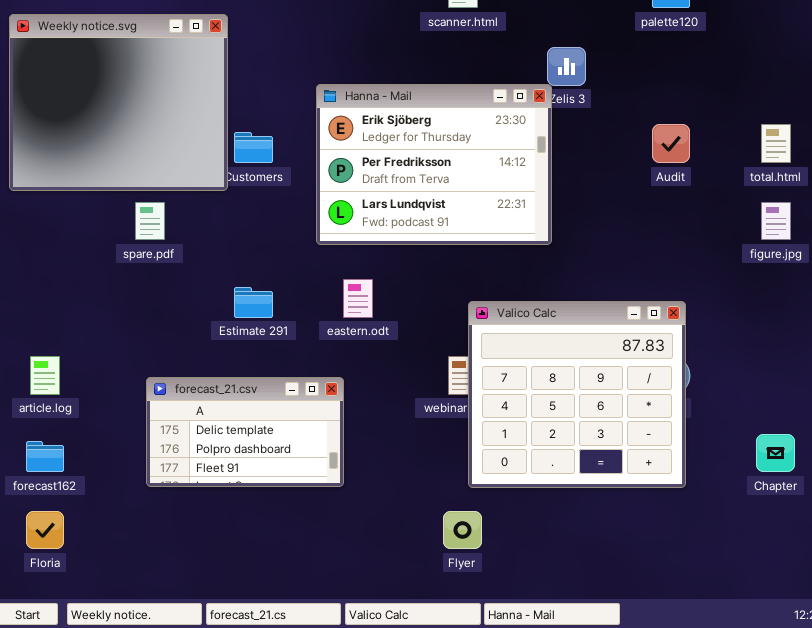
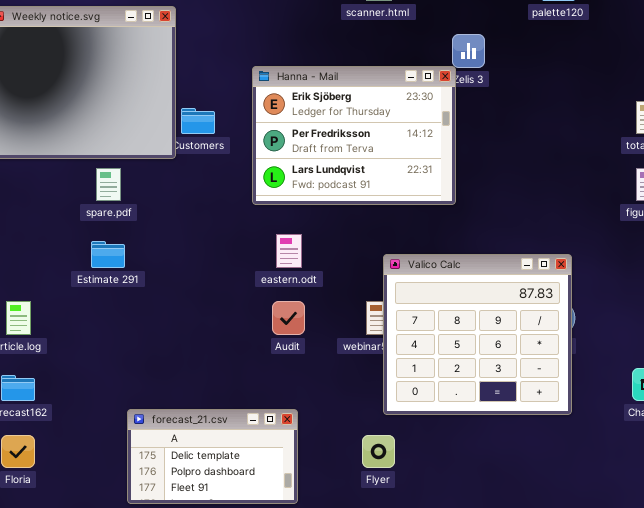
Audit: [652,124,690,163] -> [272,301,305,335], moved
Estimate 291: [234,287,273,318] -> [91,241,125,268], moved
forecast_21.csv: [146,377,344,487] -> [127,409,298,504], moved

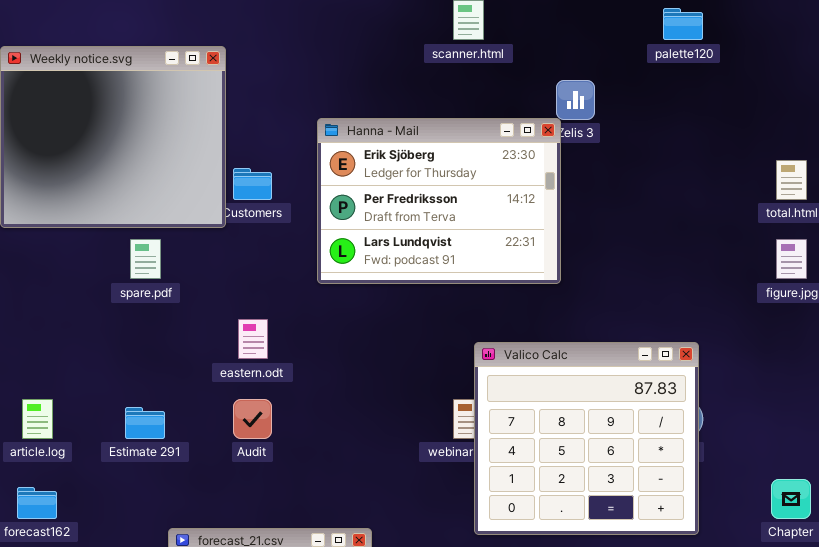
eastern.odt: [276,234,302,268] -> [238,319,268,359], moved
Estimate 291: [91,241,125,268] -> [125,407,165,439], moved
Audit: [272,301,305,335] -> [233,399,272,439], moved

